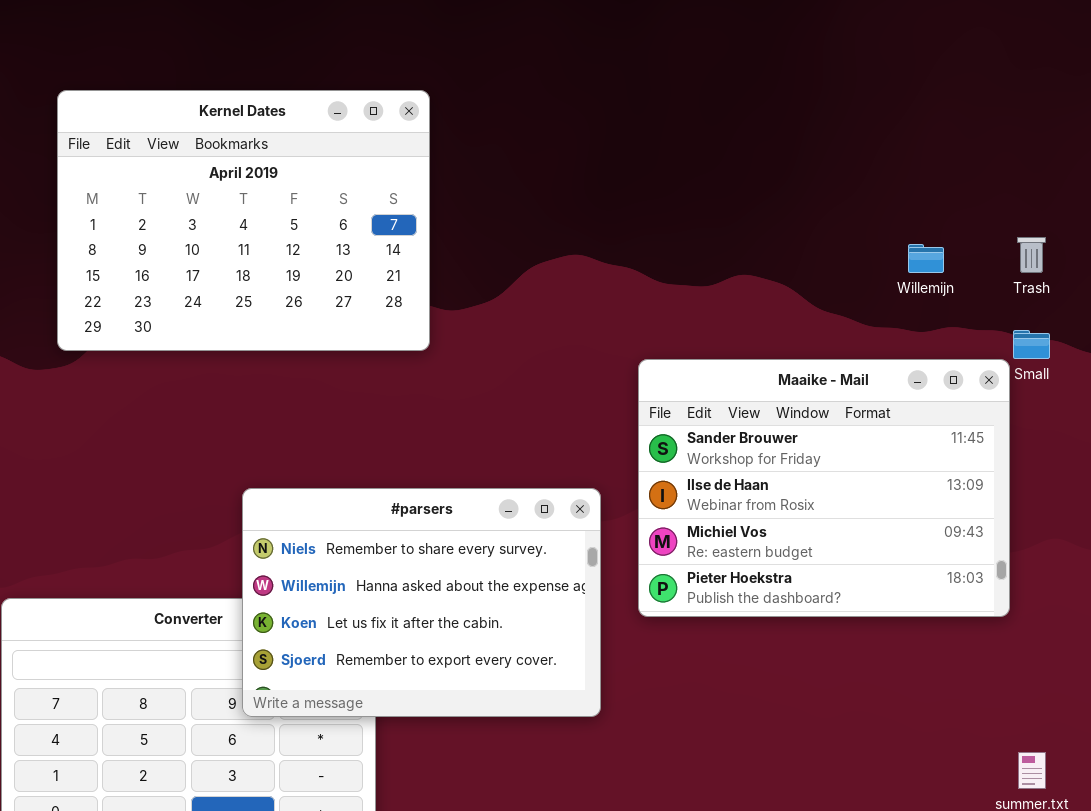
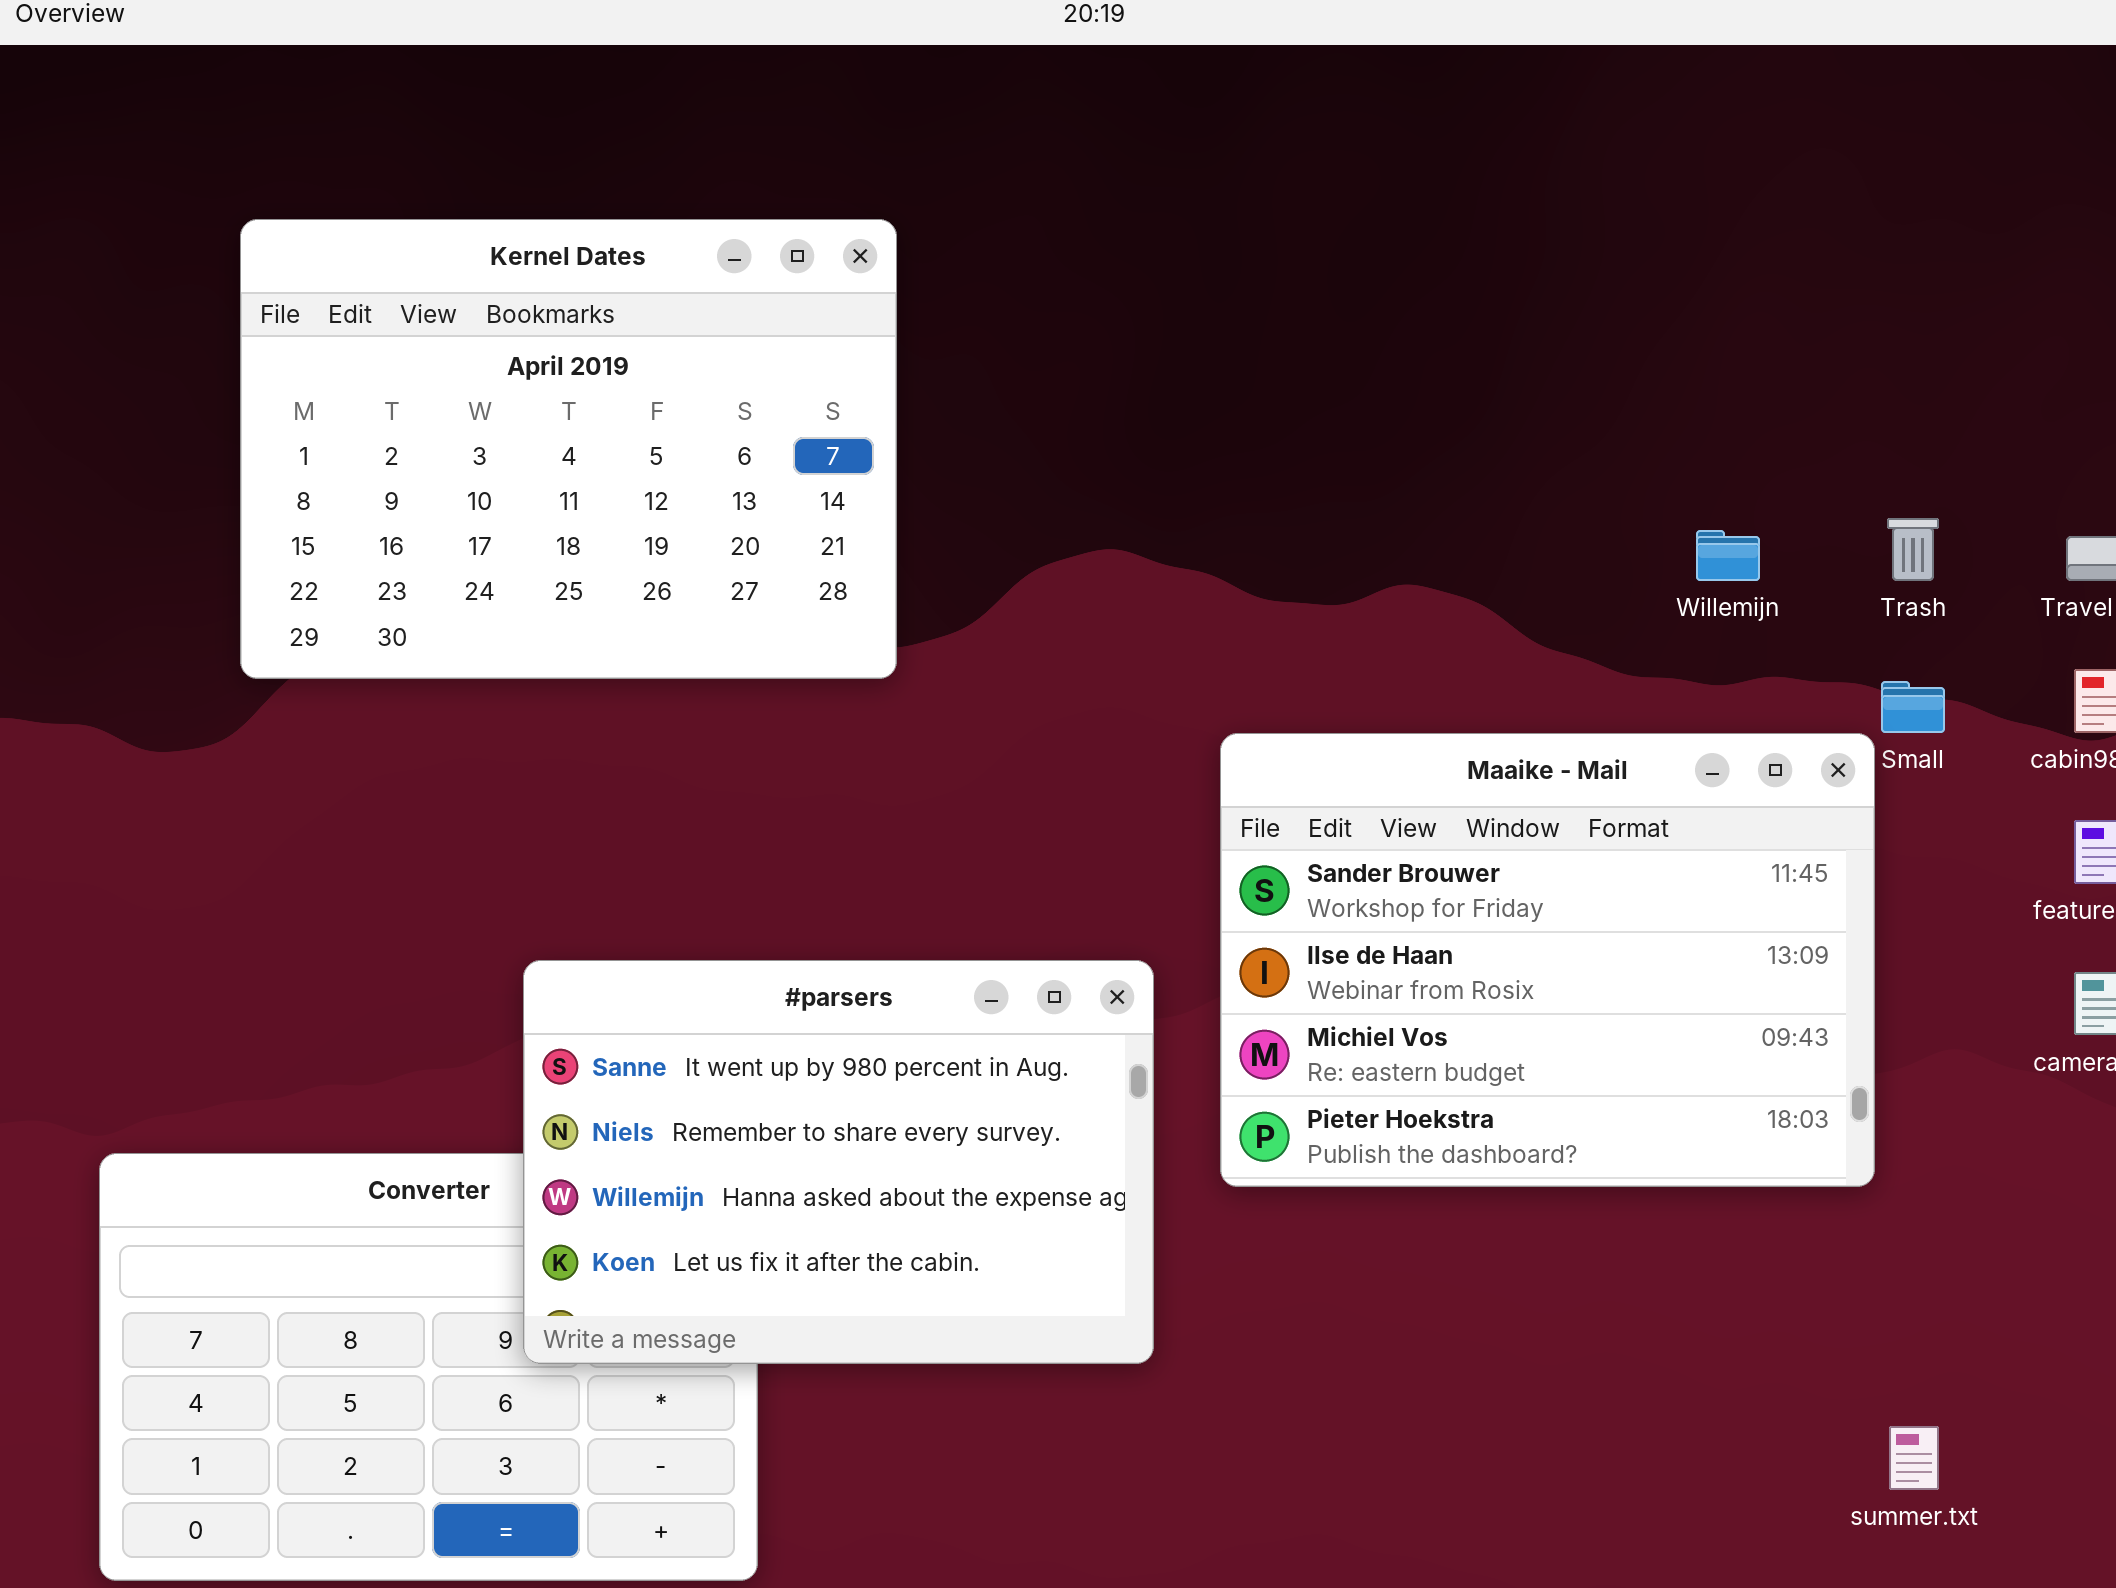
Kernel Dates: [57,90,430,351] -> [240,219,897,679], moved
#parsers: [242,488,601,717] -> [523,960,1154,1364], scrolled up 1 row

